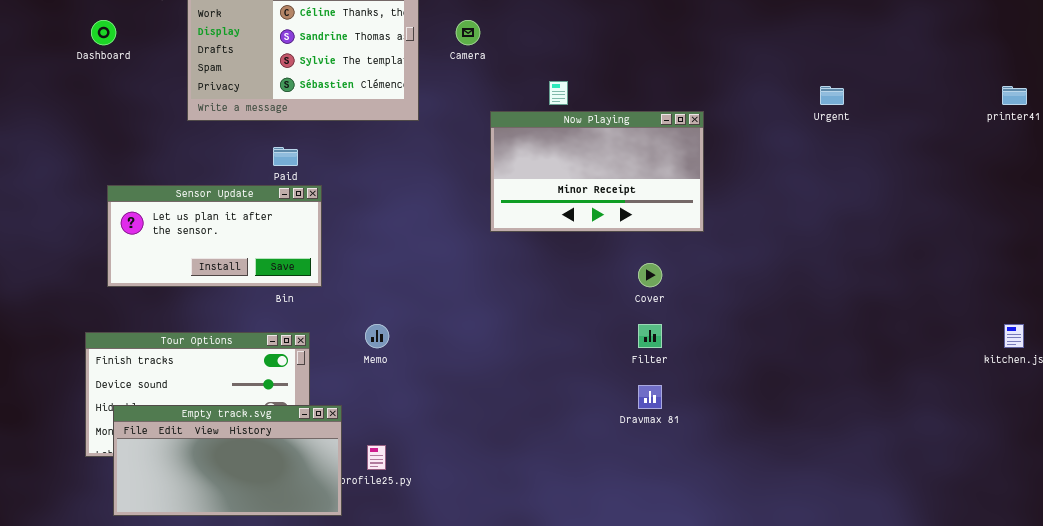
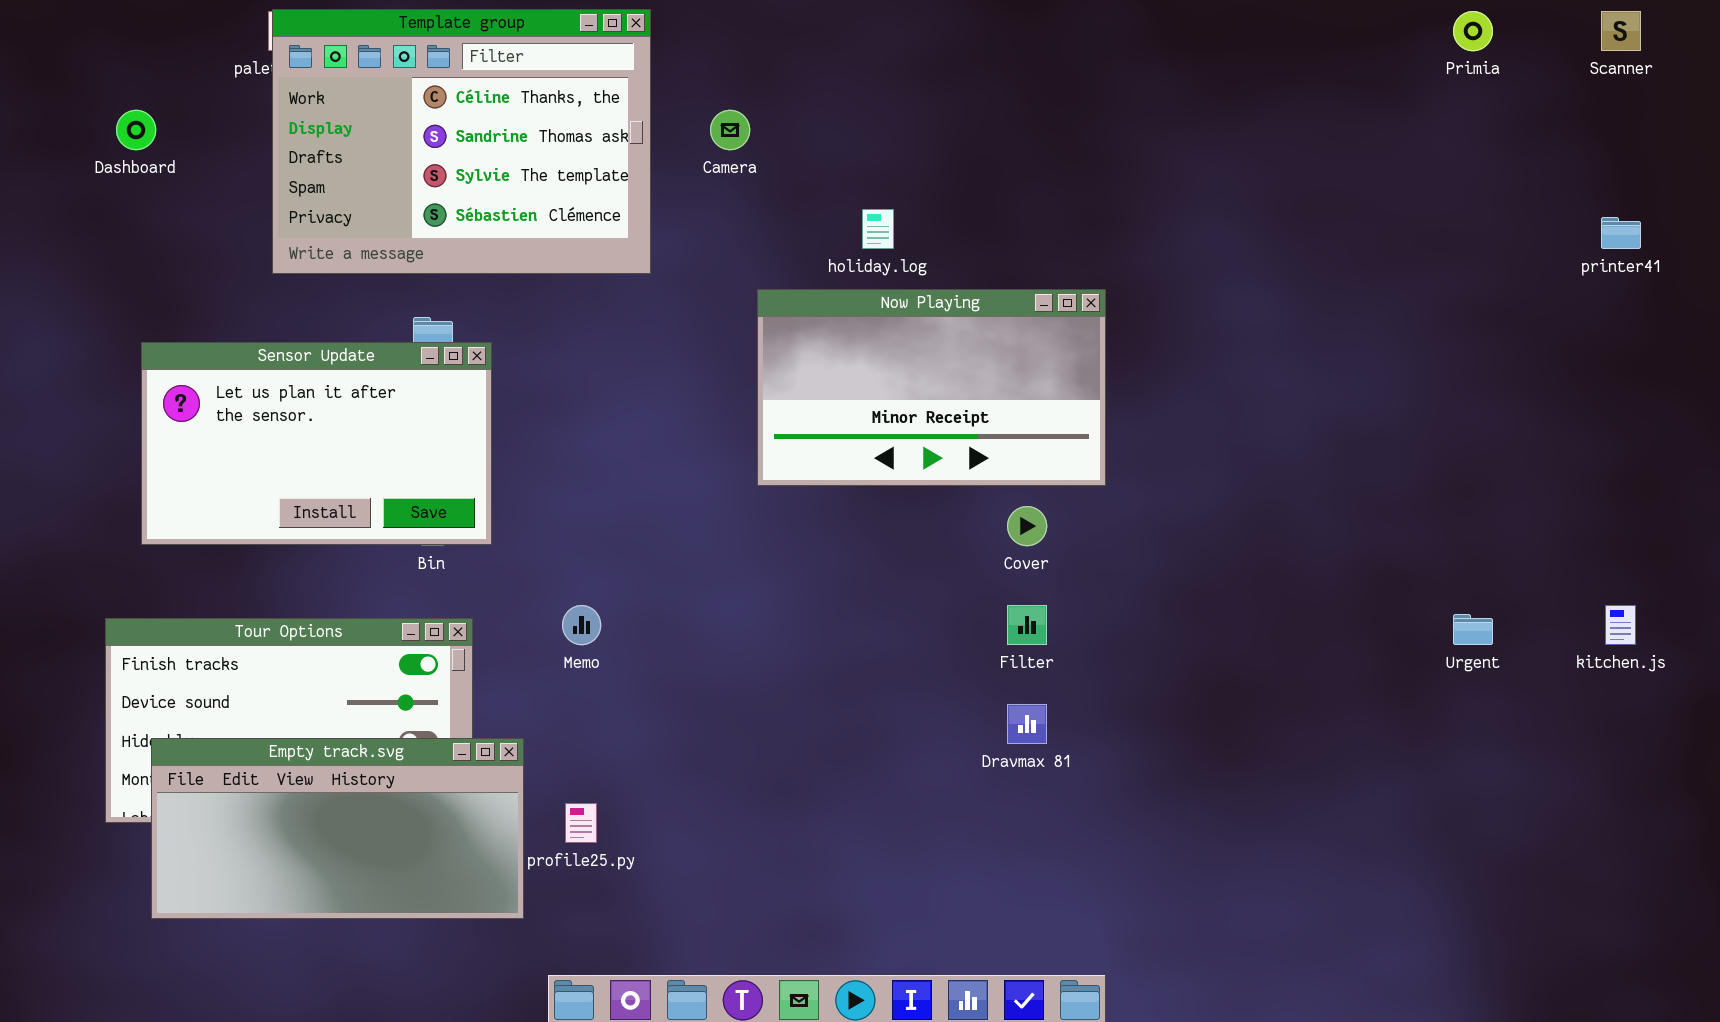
Urgent: [820,86,844,105] -> [1453,614,1493,645], moved
Now Playing: [490,111,704,232] -> [757,289,1106,486], moved
Sensor Update: [107,185,322,287] -> [141,342,492,545], resized

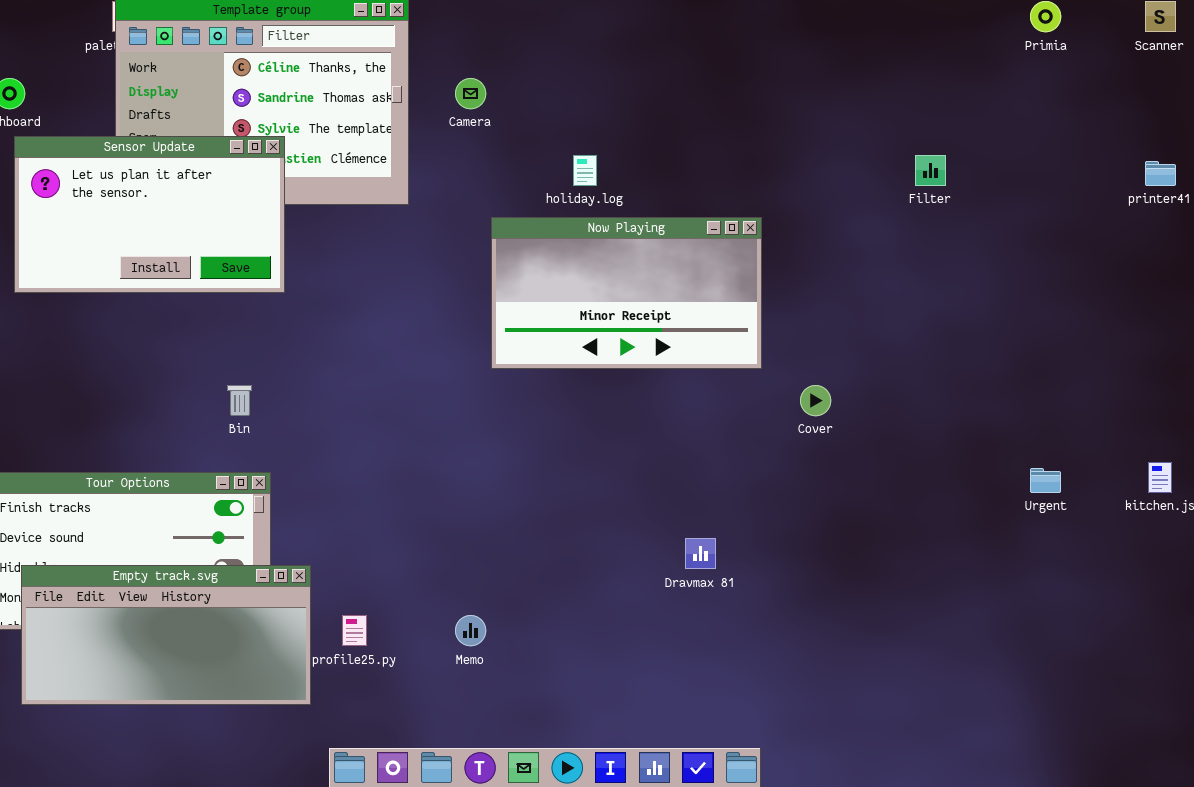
Sensor Update: [141,342,492,545] -> [14,136,285,293], moved
Cover: [1007,506,1047,546] -> [800,385,831,416], moved
Memo: [562,605,601,645] -> [455,615,486,646], moved
Filter: [1007,605,1047,645] -> [915,155,946,186], moved

